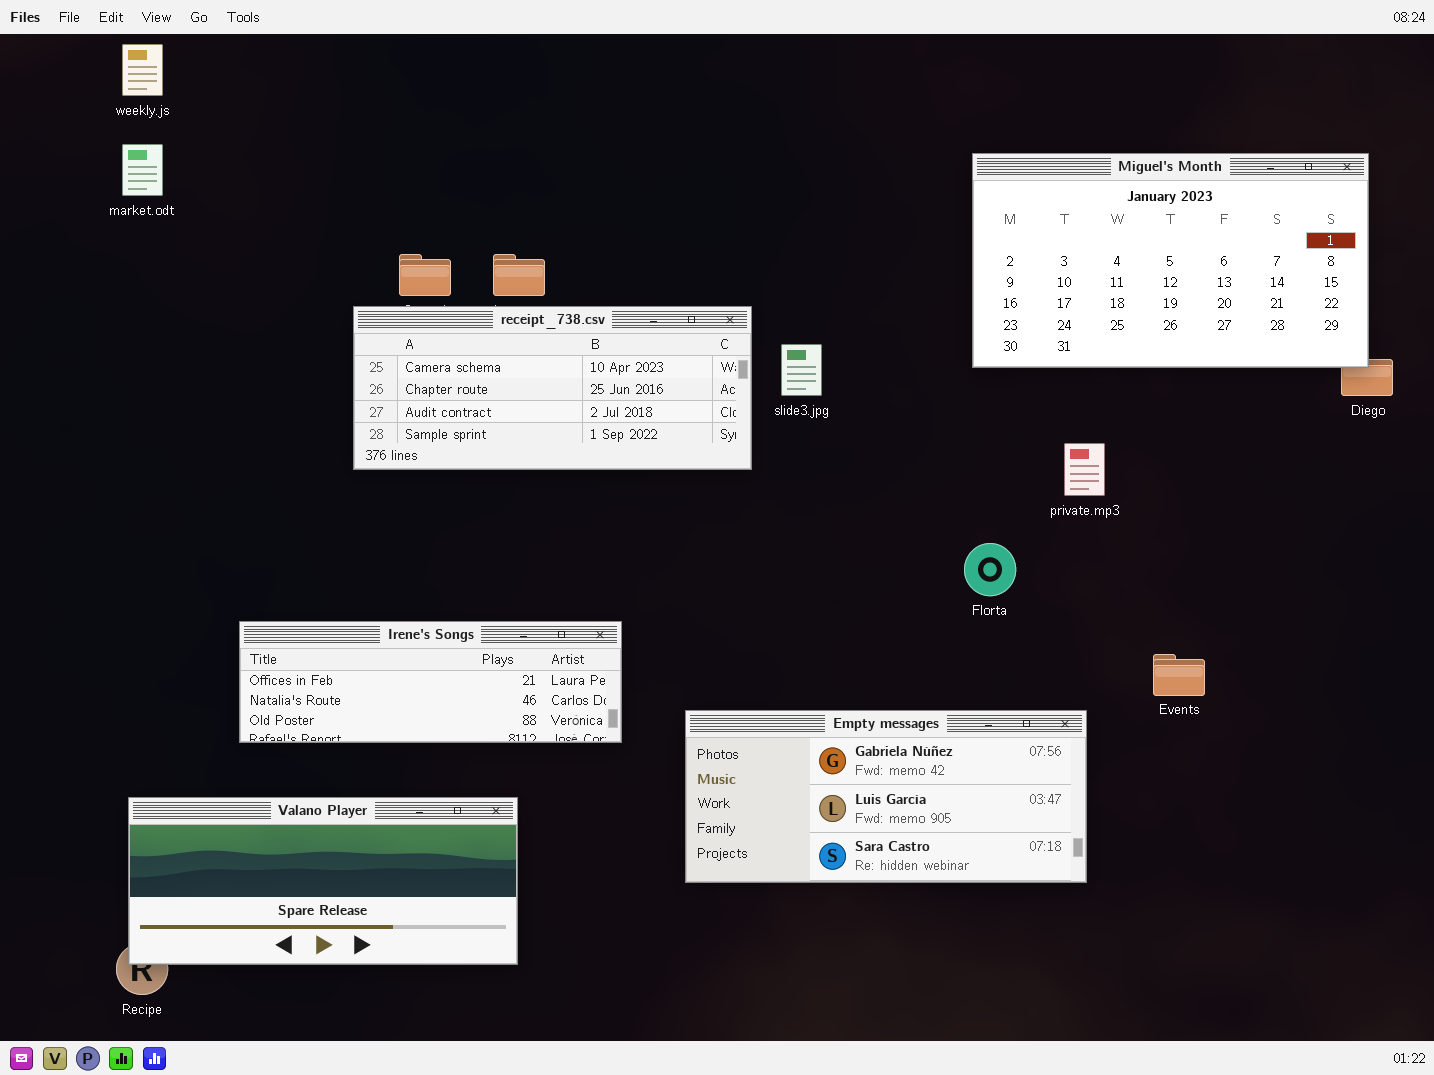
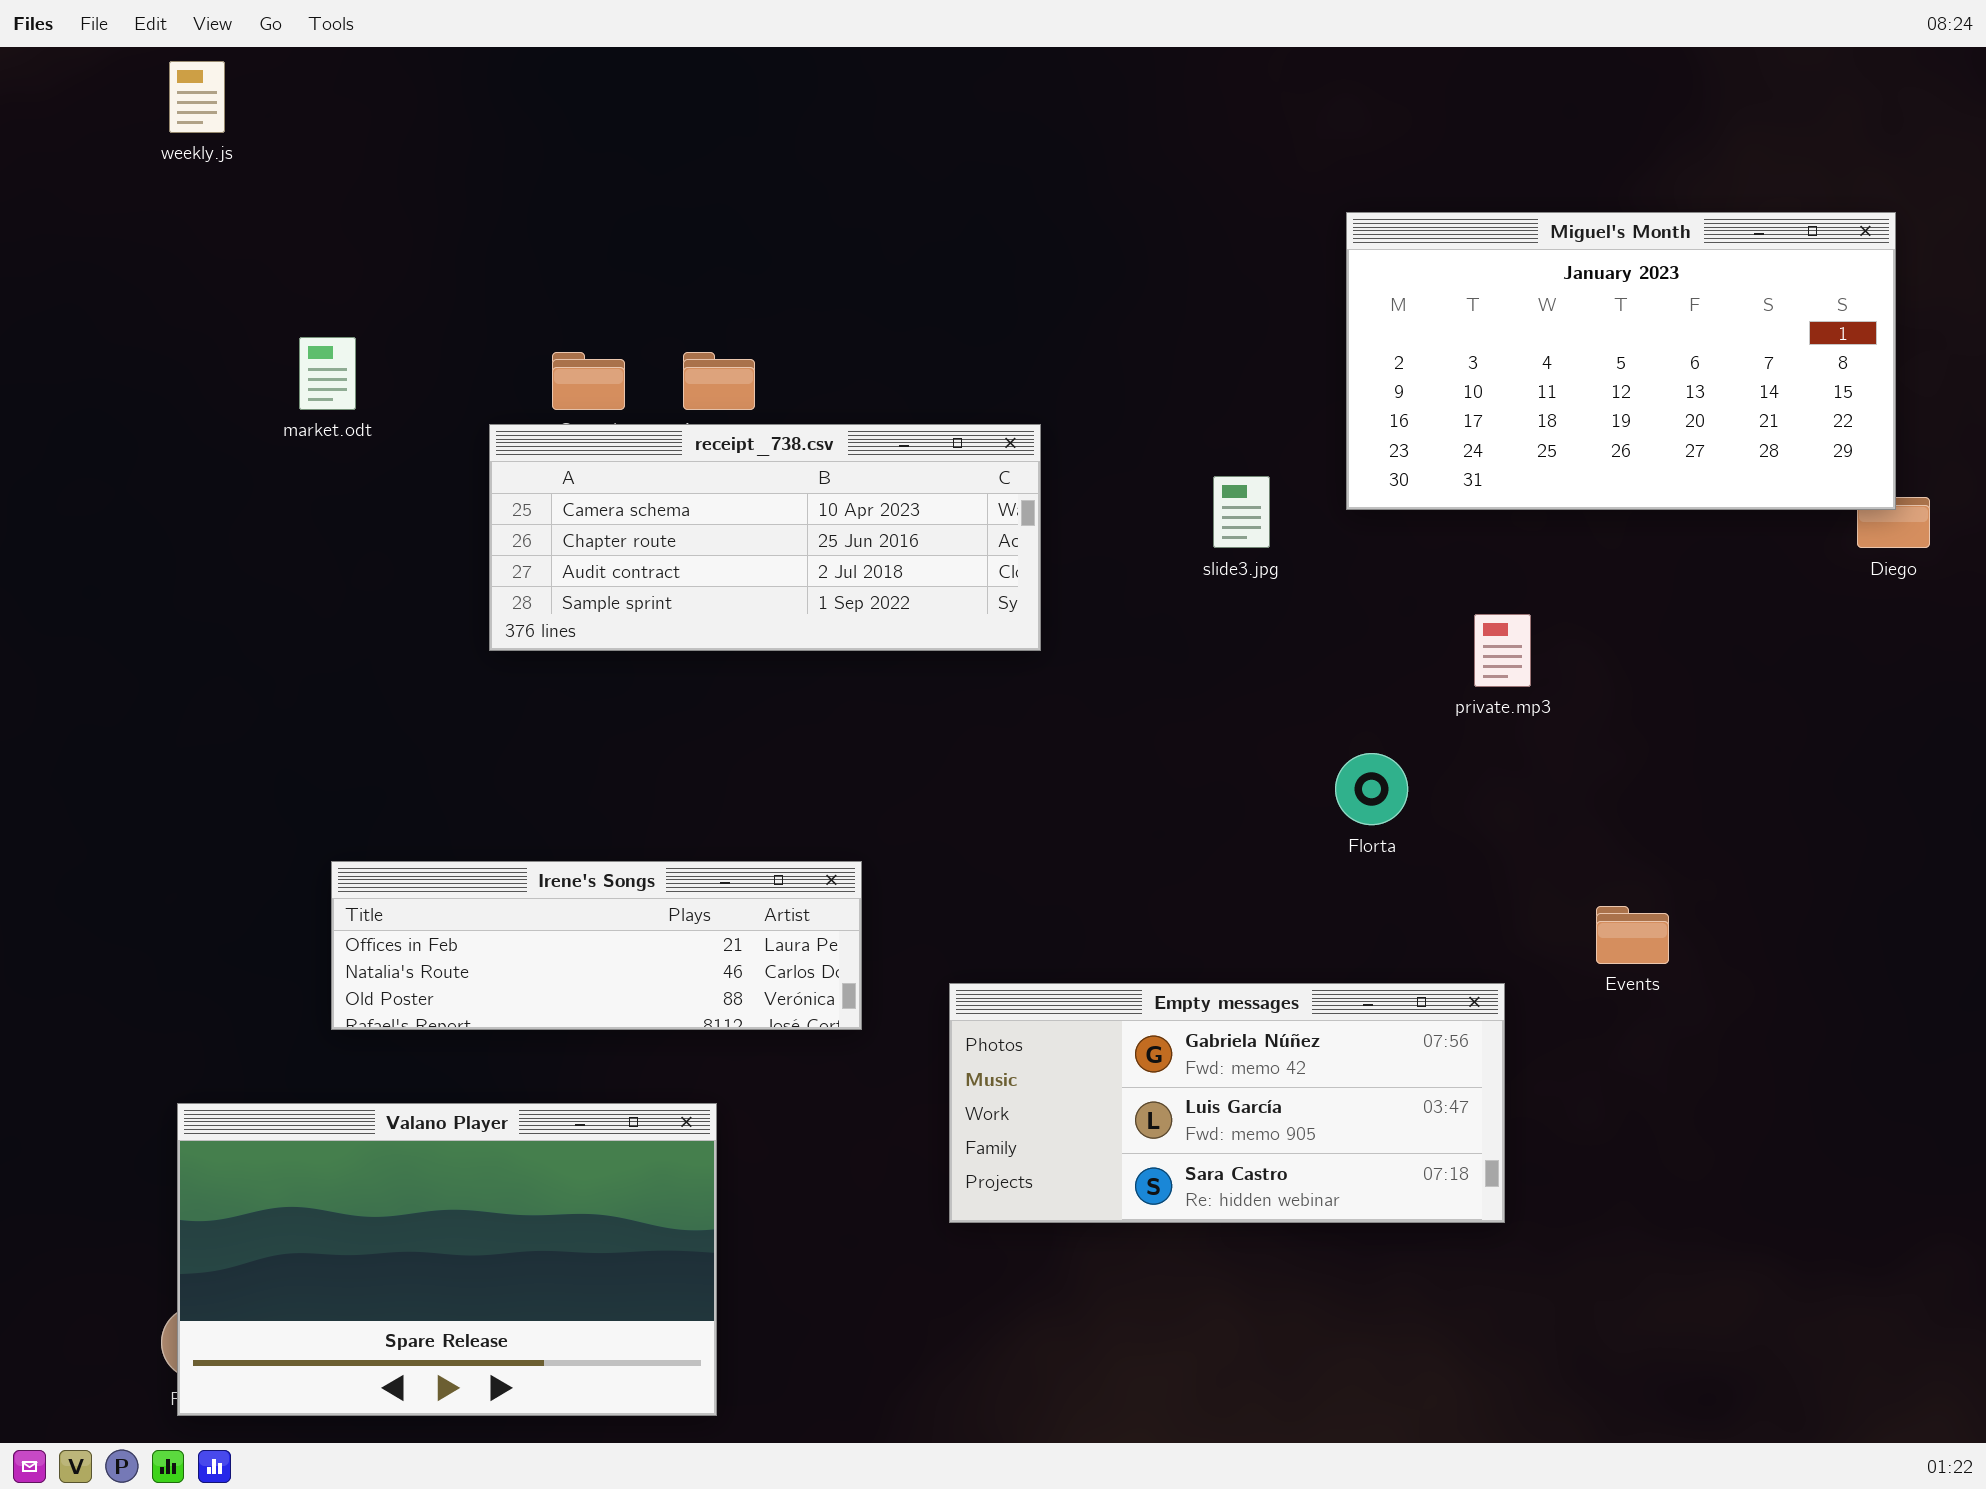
market.odt: [122,144,163,196] -> [299,337,356,410], moved
slide3.jpg: [781,344,822,396] -> [1213,476,1270,548], moved
Valano Player: [128,797,518,965] -> [177,1103,717,1416], resized

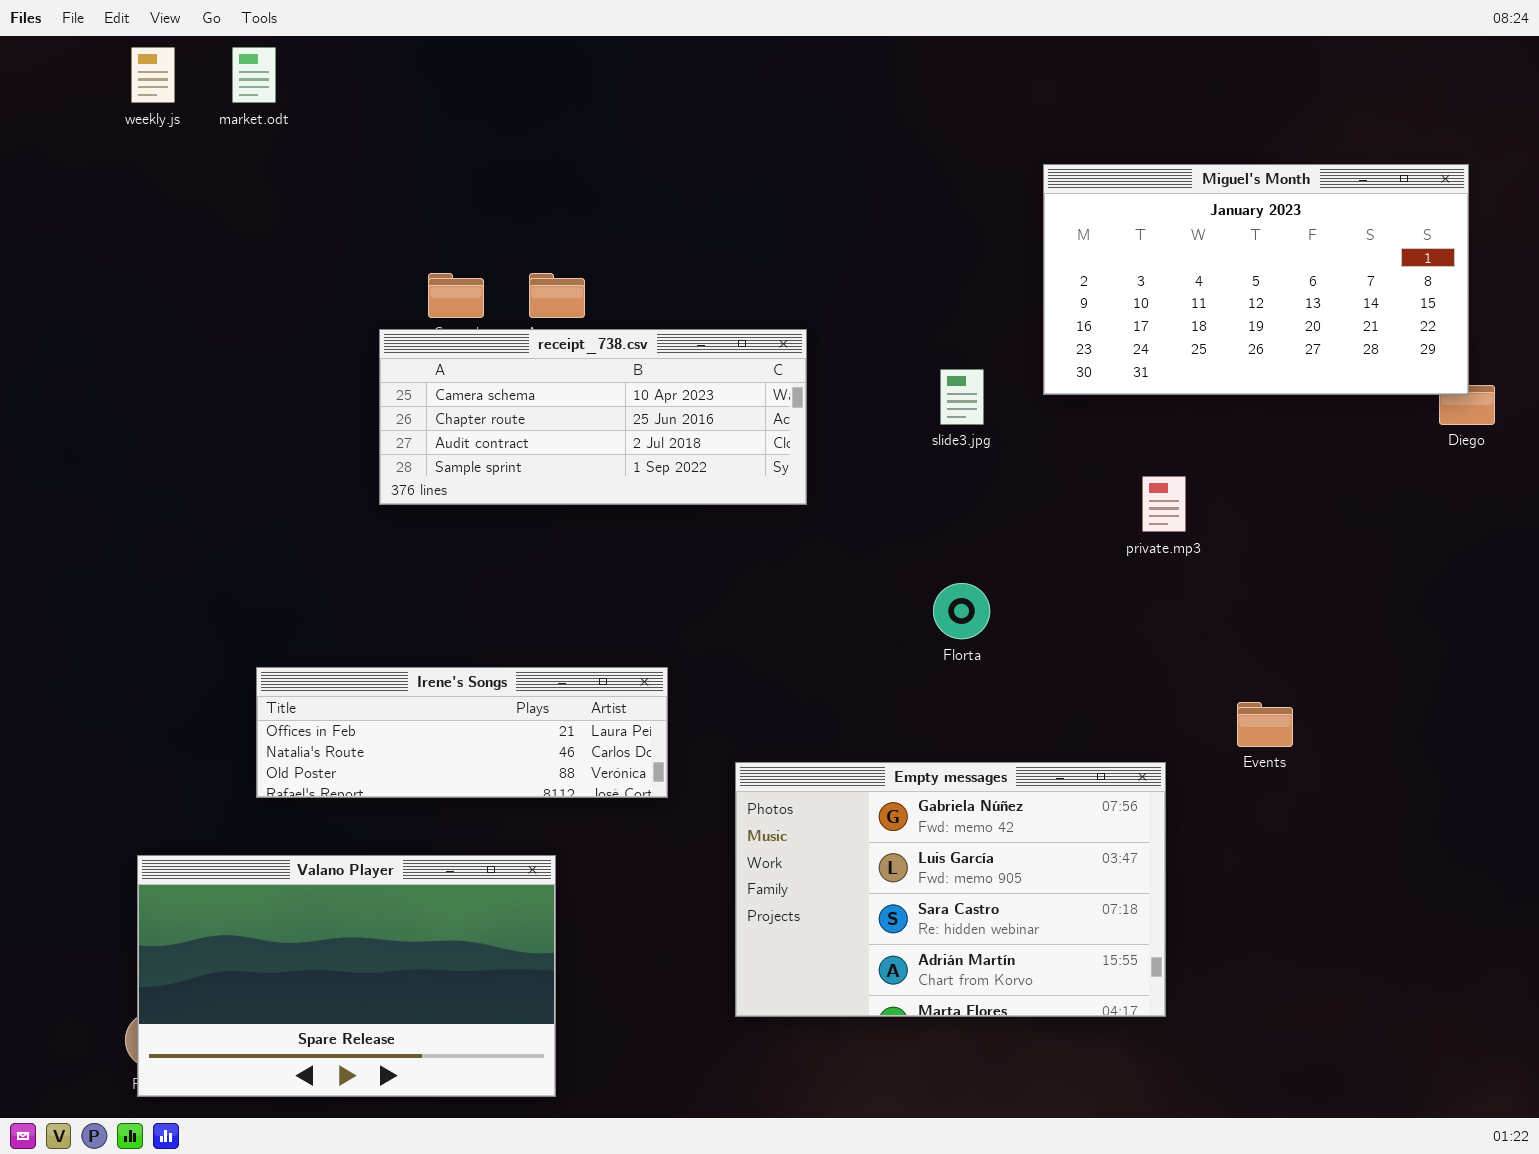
market.odt: [299,337,356,410] -> [232,47,276,103], moved
Florta: [1335,753,1408,825] -> [933,583,990,639], moved
Empty messages: [949,983,1505,1223] -> [735,762,1166,1017], resized

